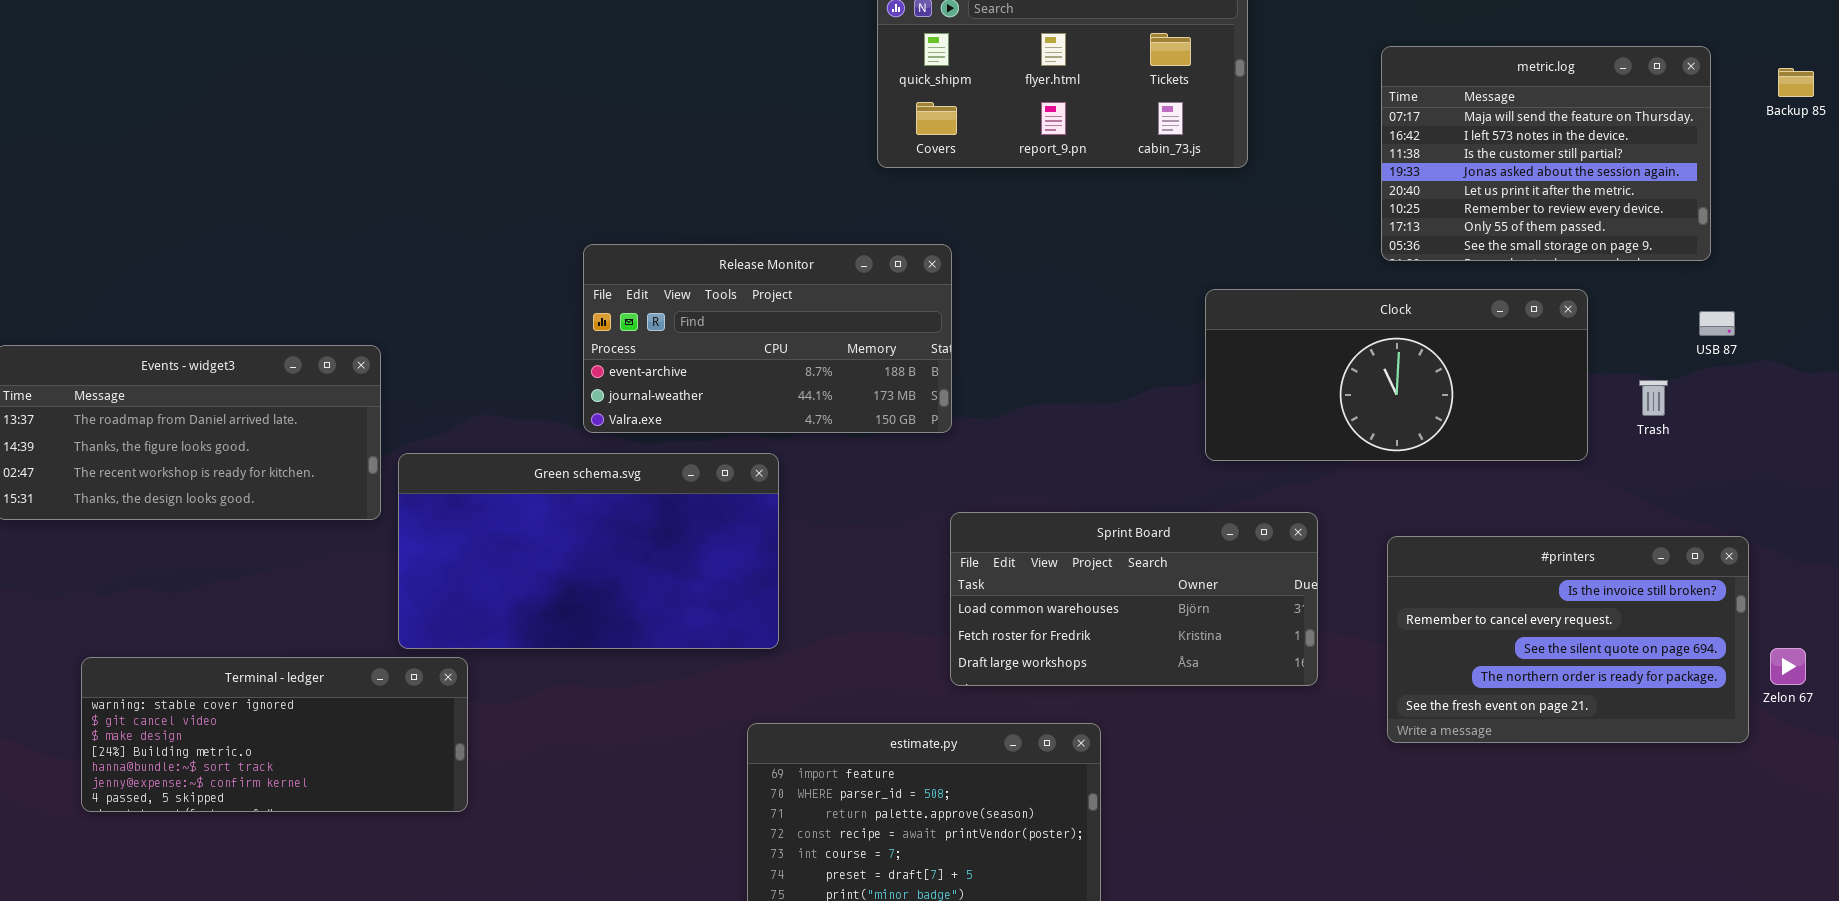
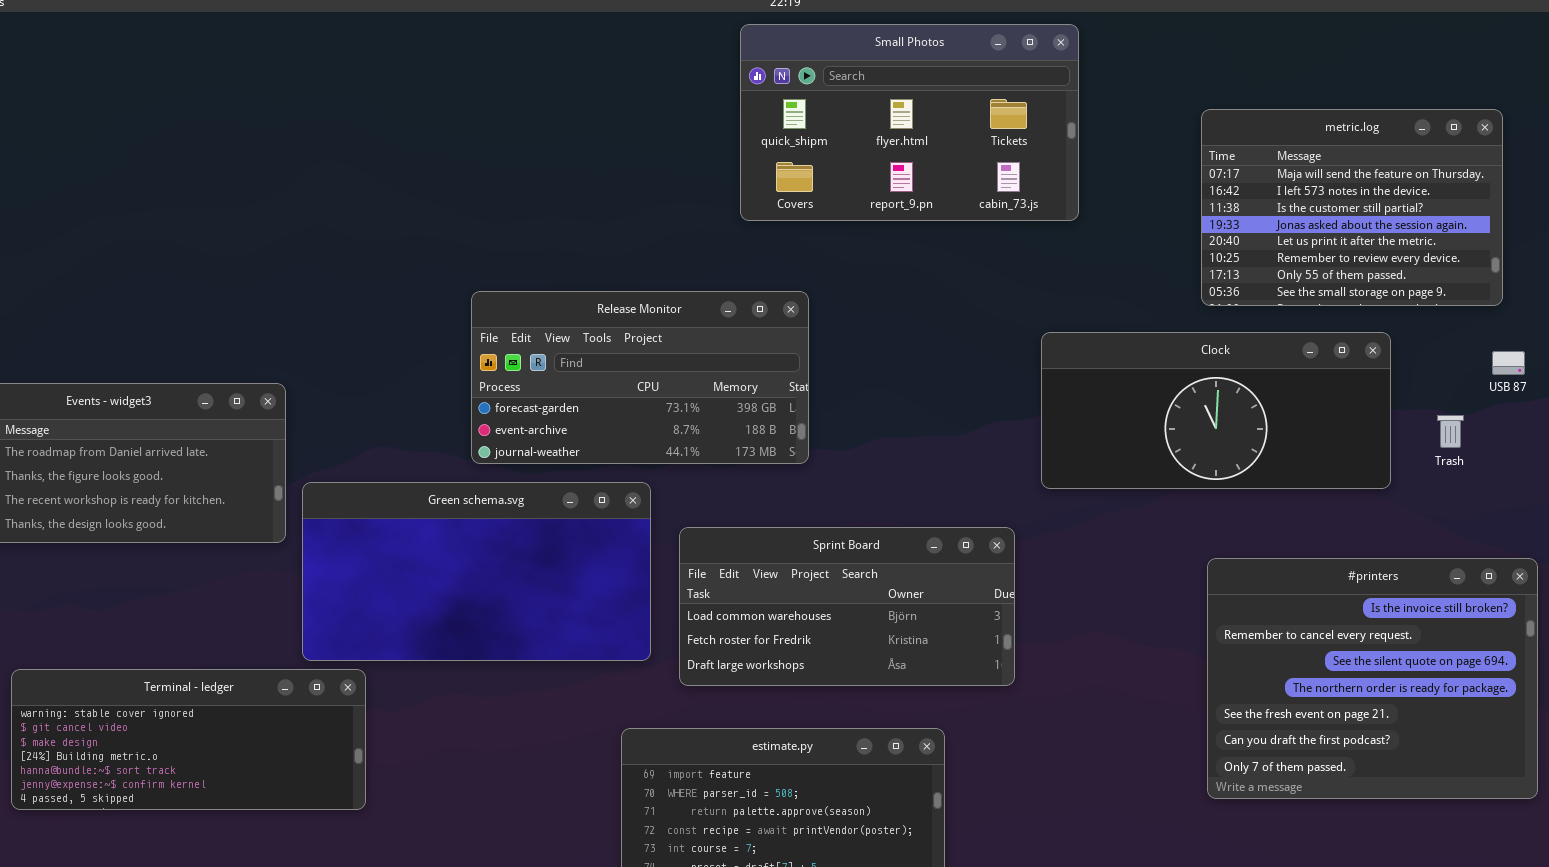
Release Monitor: [583,244,952,433] -> [471,291,809,464], scrolled up 1 row
Sprint Board: [950,512,1318,686] -> [679,527,1015,686], moved
#printers: [1387,536,1749,743] -> [1207,558,1538,799], resized

